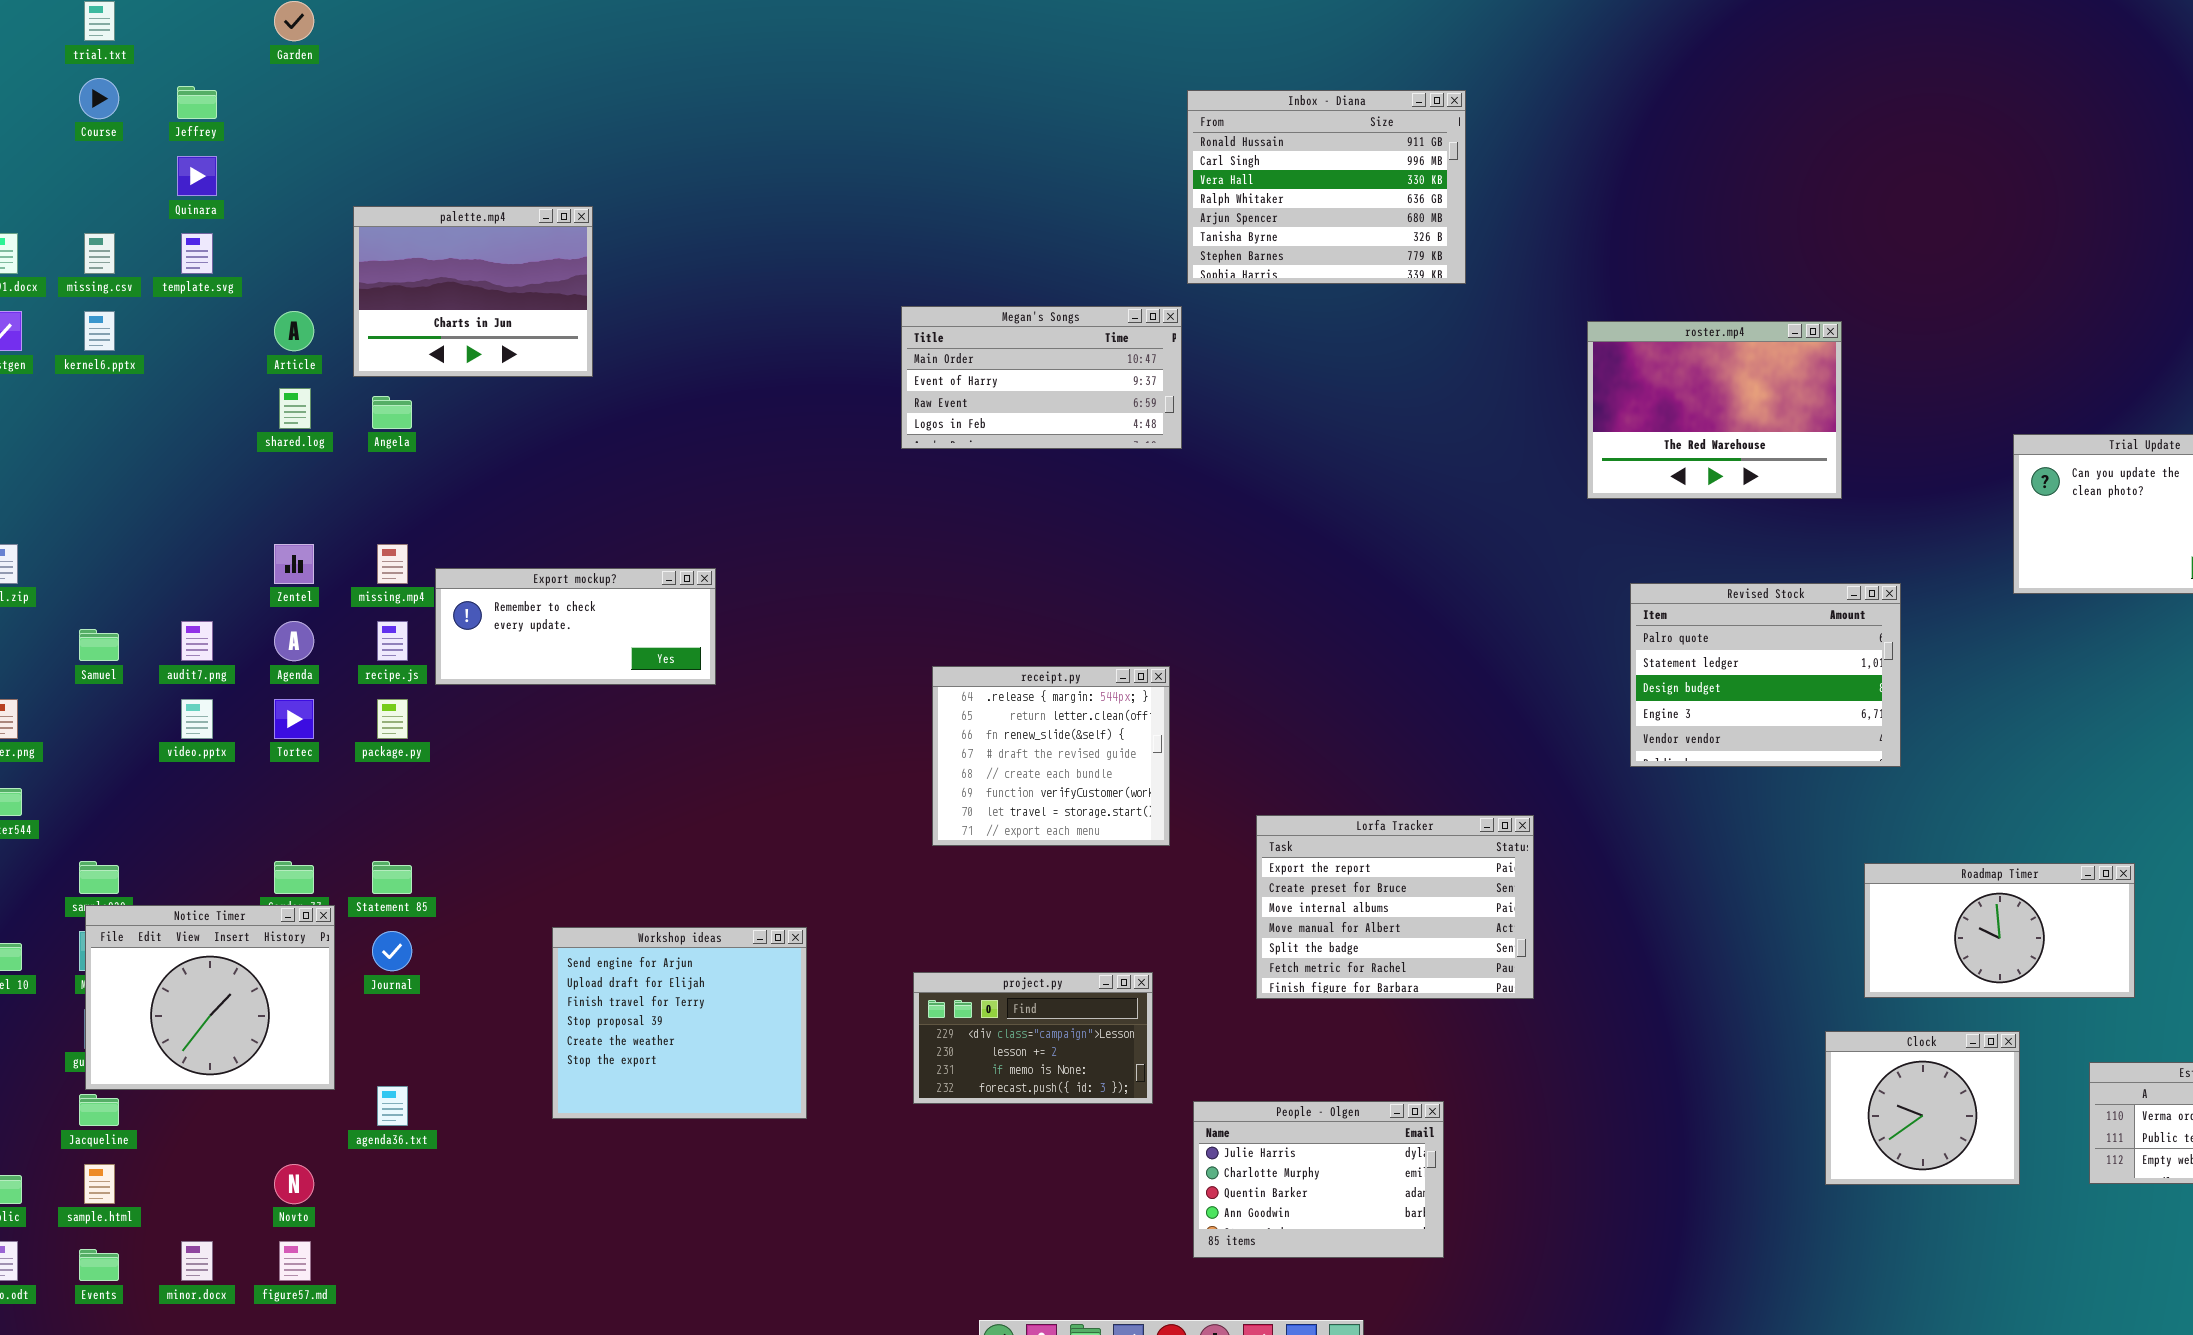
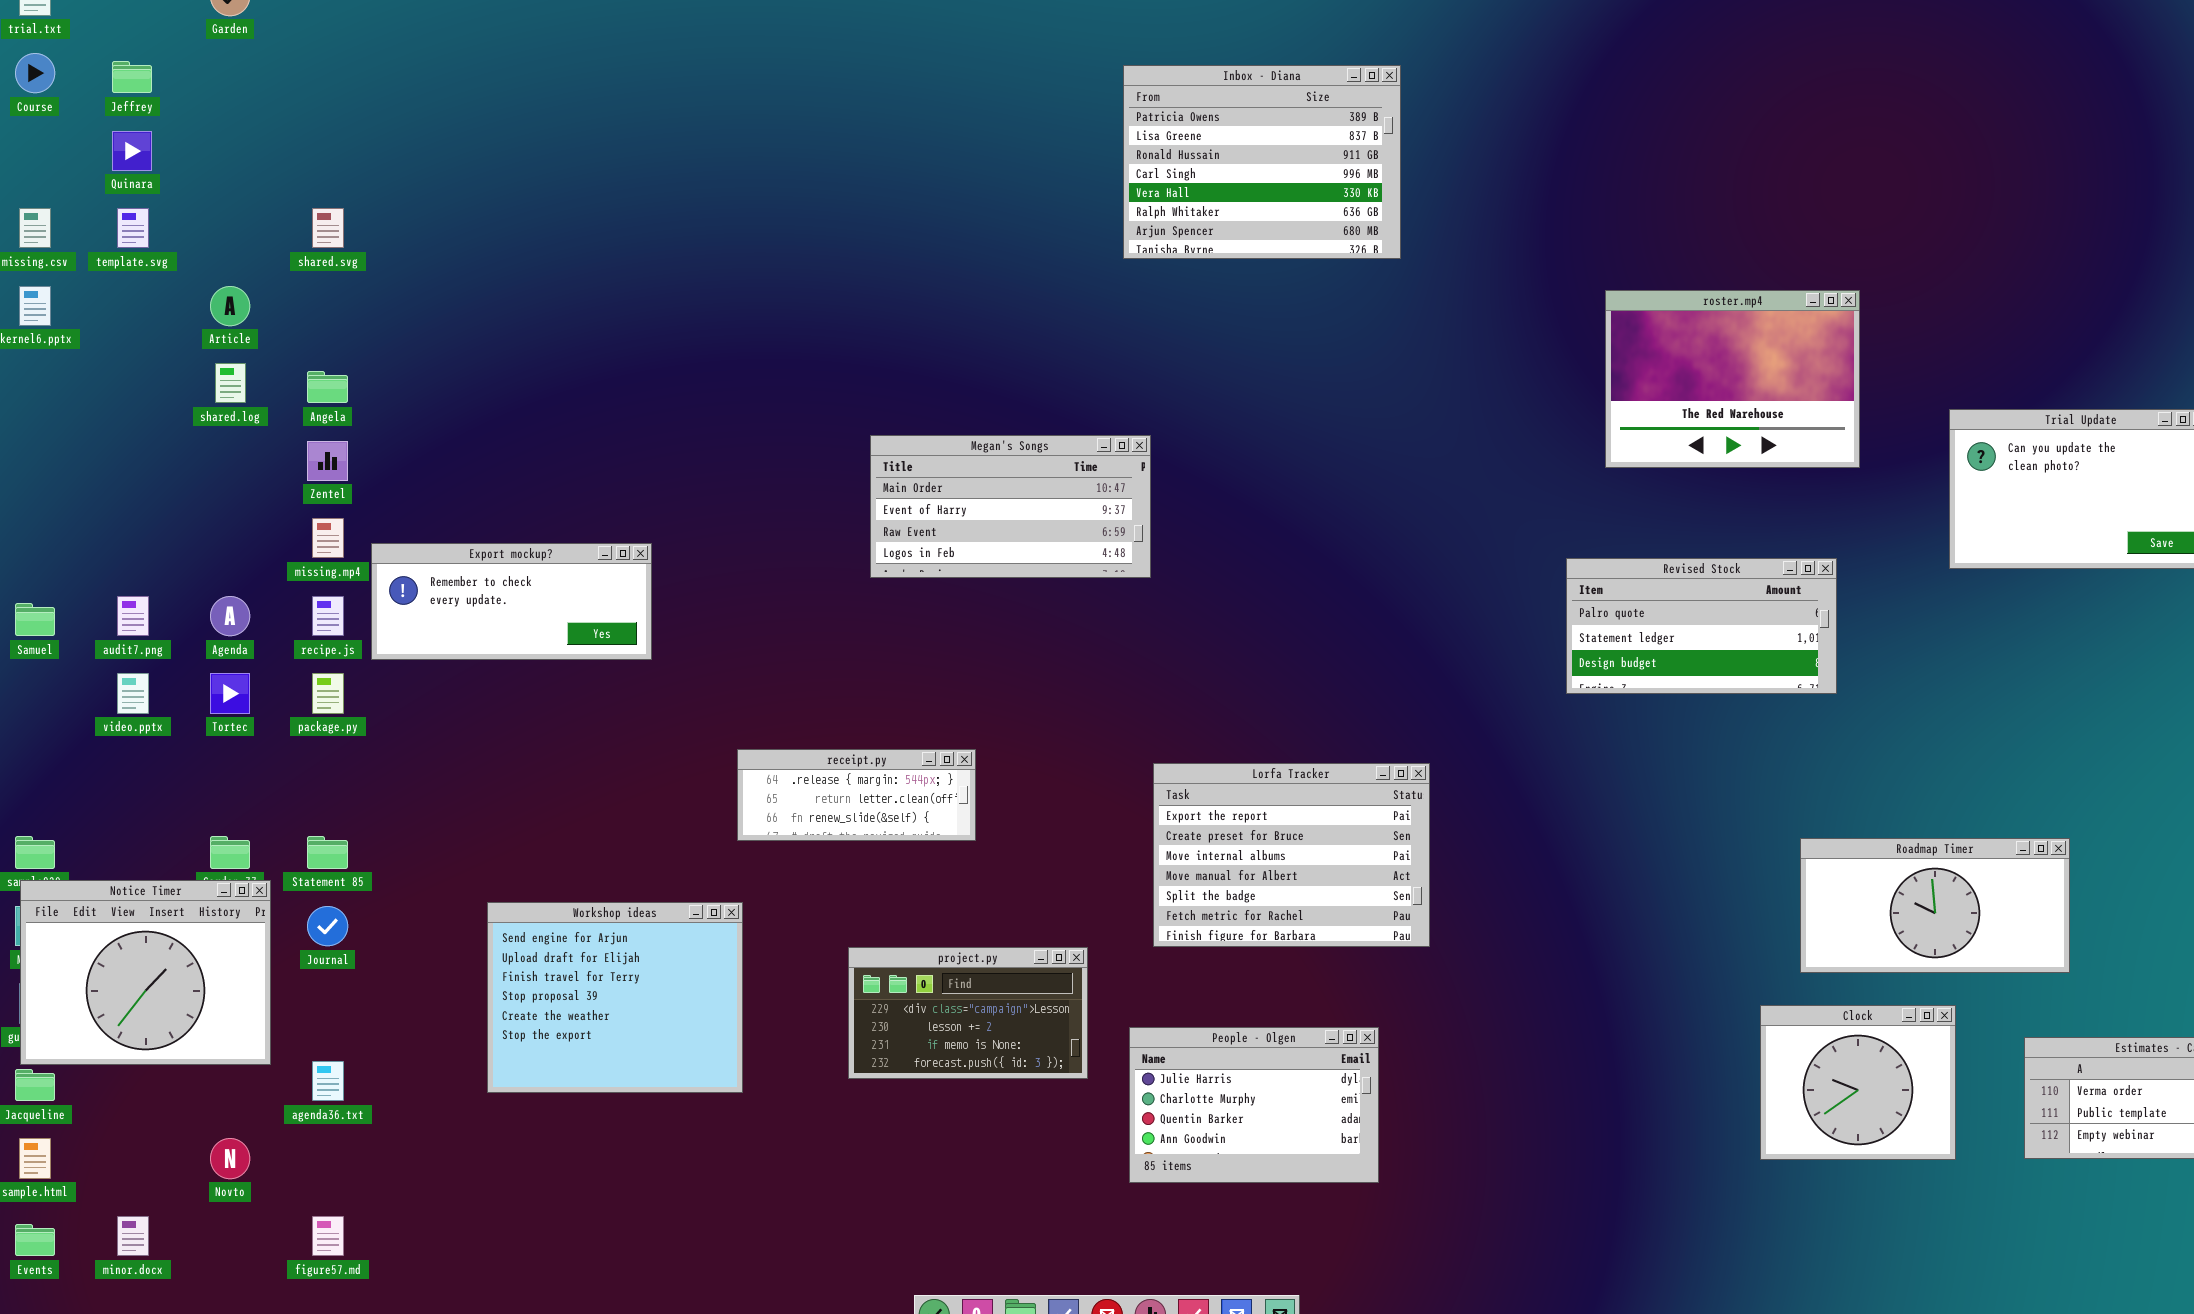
Inbox - Diana: [1187,90,1466,284] -> [1123,65,1401,259], scrolled up 2 rows
palette.mp4: [353,206,593,377] -> none, closed
Megan's Songs: [901,306,1182,449] -> [870,435,1151,578], moved
roster.mp4: [1587,321,1842,499] -> [1605,290,1860,468], moved
Zentel: [274,544,314,584] -> [307,441,348,481], moved
Revised Stock: [1630,583,1901,767] -> [1566,558,1837,694], resized
receipt.py: [932,666,1170,846] -> [737,749,976,841], moved, resized
Lorfa Tracker: [1256,815,1534,999] -> [1153,763,1430,947], moved
People - Olgen: [1193,1101,1444,1258] -> [1129,1027,1379,1183], moved
figure57.md: [279,1241,311,1281] -> [312,1216,344,1256], moved

